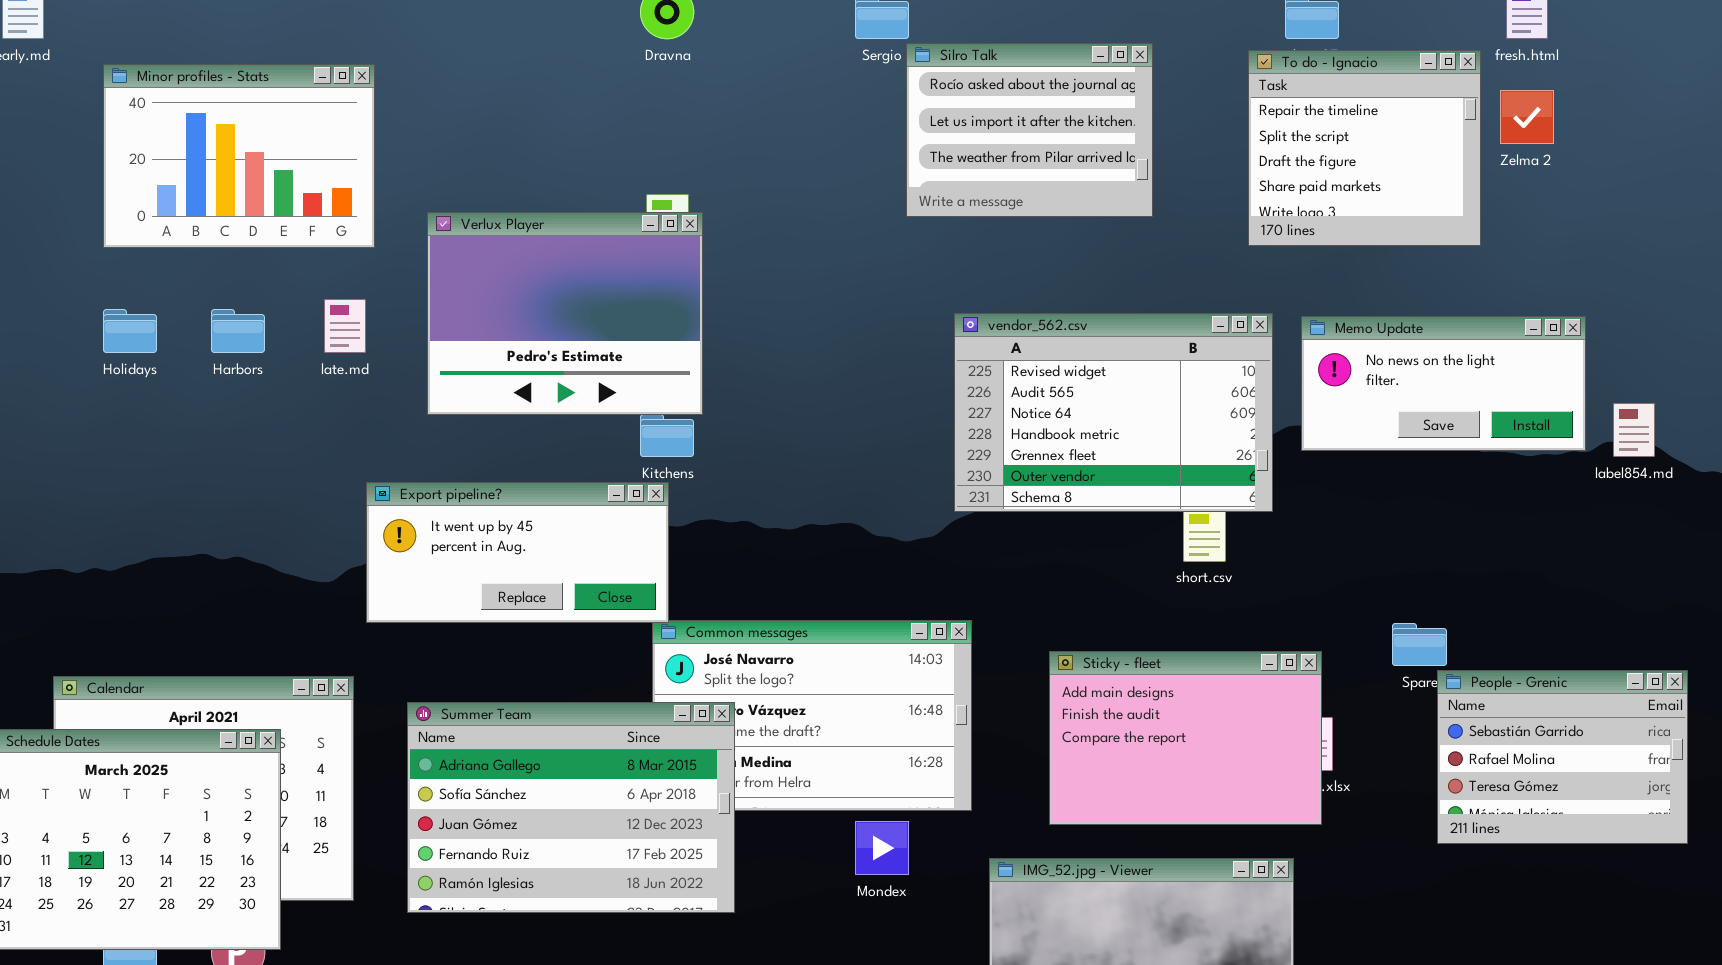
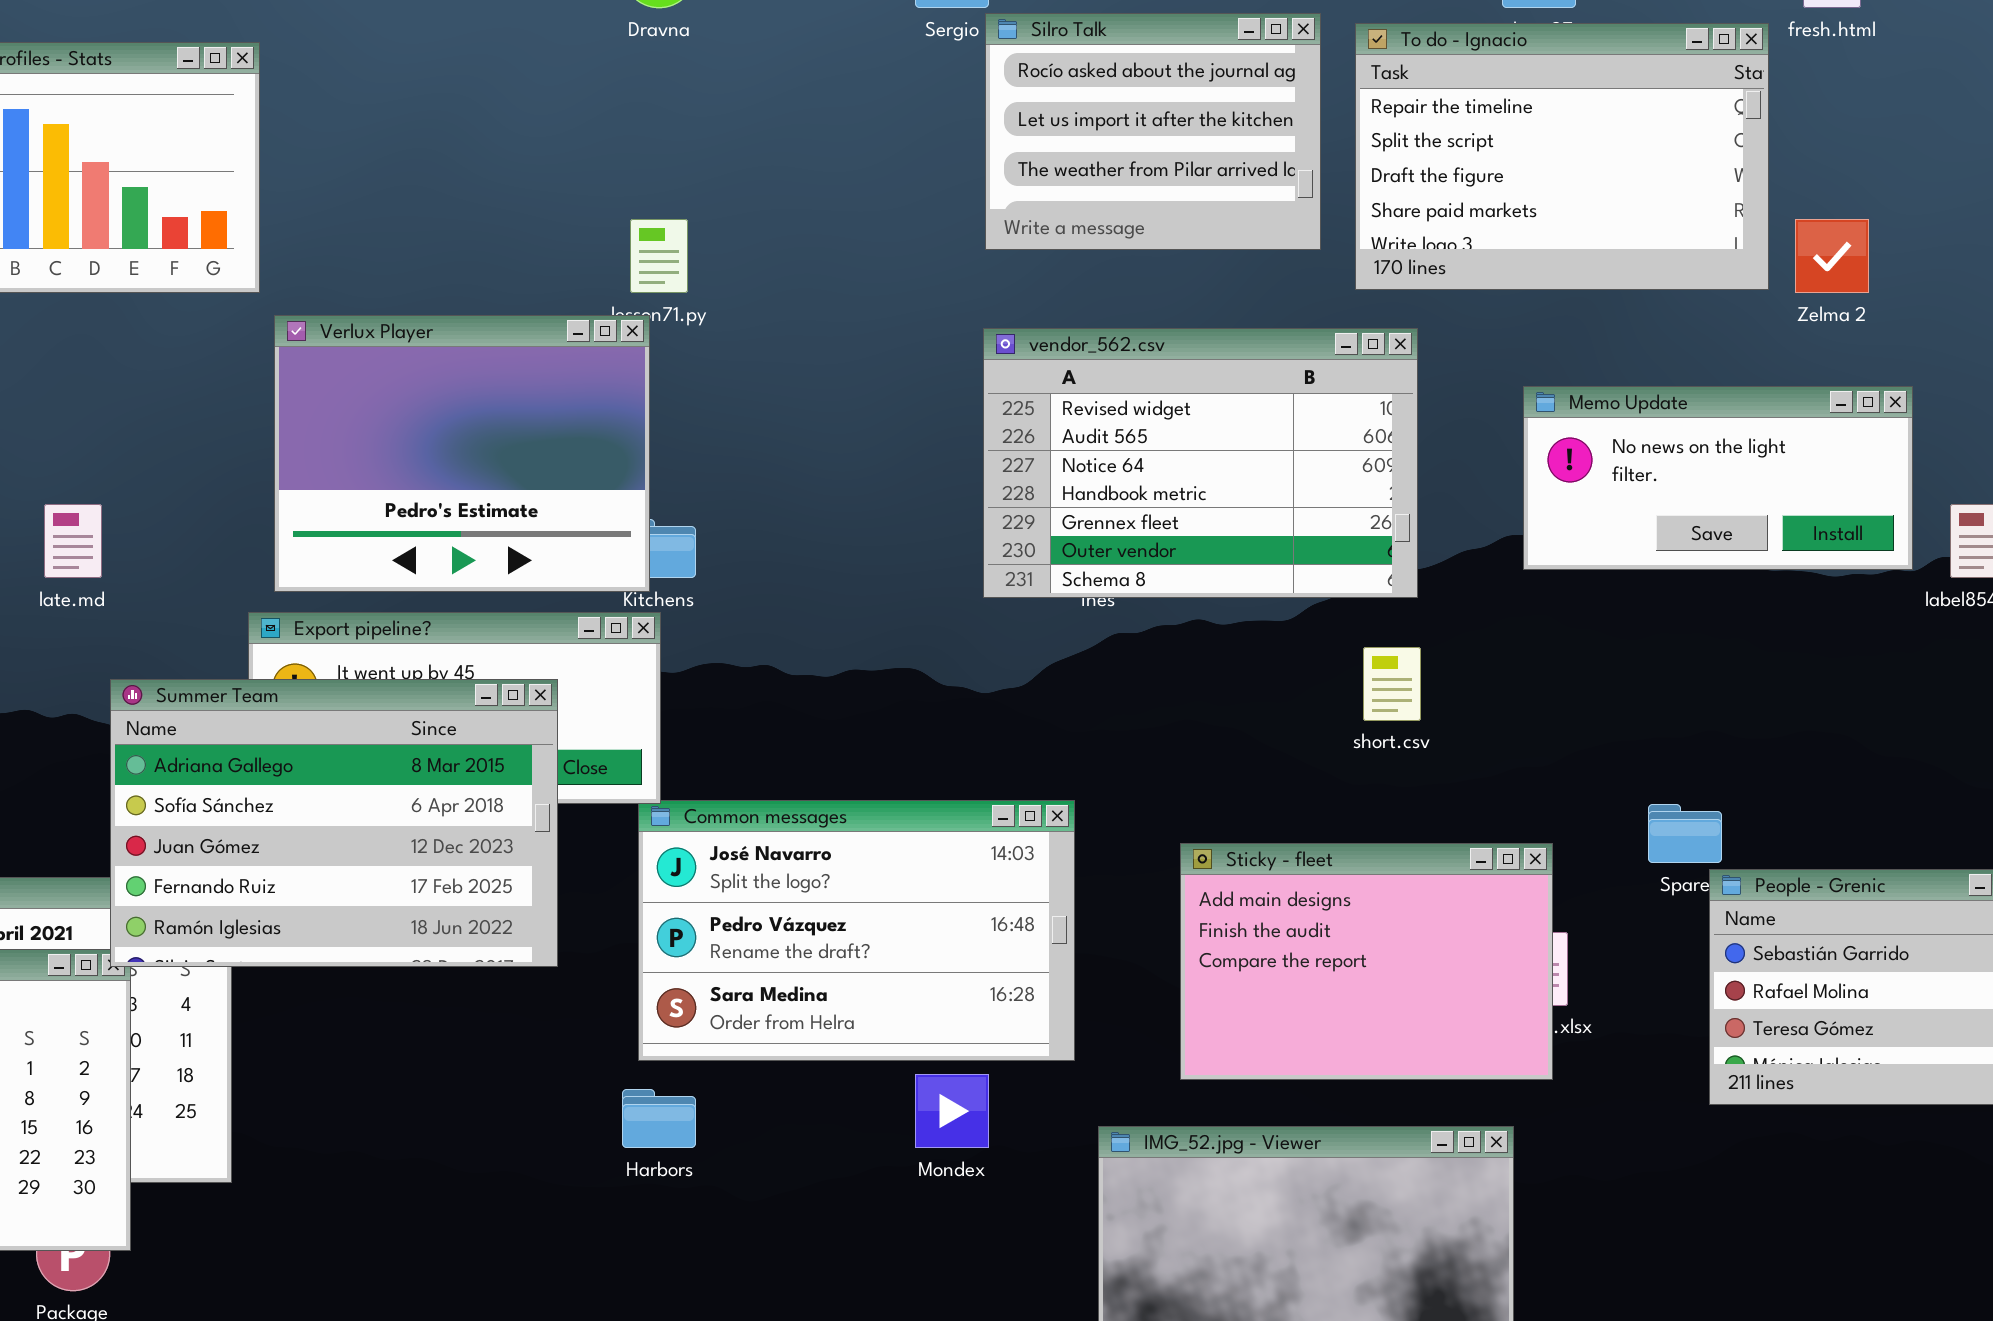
To do - Ignacio: [1248,50,1481,246] -> [1355,23,1769,290], resized
Zelma 2: [1500,90,1554,144] -> [1795,219,1869,293], moved
Verlux Player: [427,212,703,415] -> [274,315,650,592], moved
late.md: [324,299,366,353] -> [44,504,102,578], moved
Harbors: [211,309,265,353] -> [622,1089,696,1148], moved
vendor_562.csv: [954,313,1273,512] -> [983,328,1418,598], moved
Summer Team: [407,702,735,913] -> [110,679,558,967], moved

